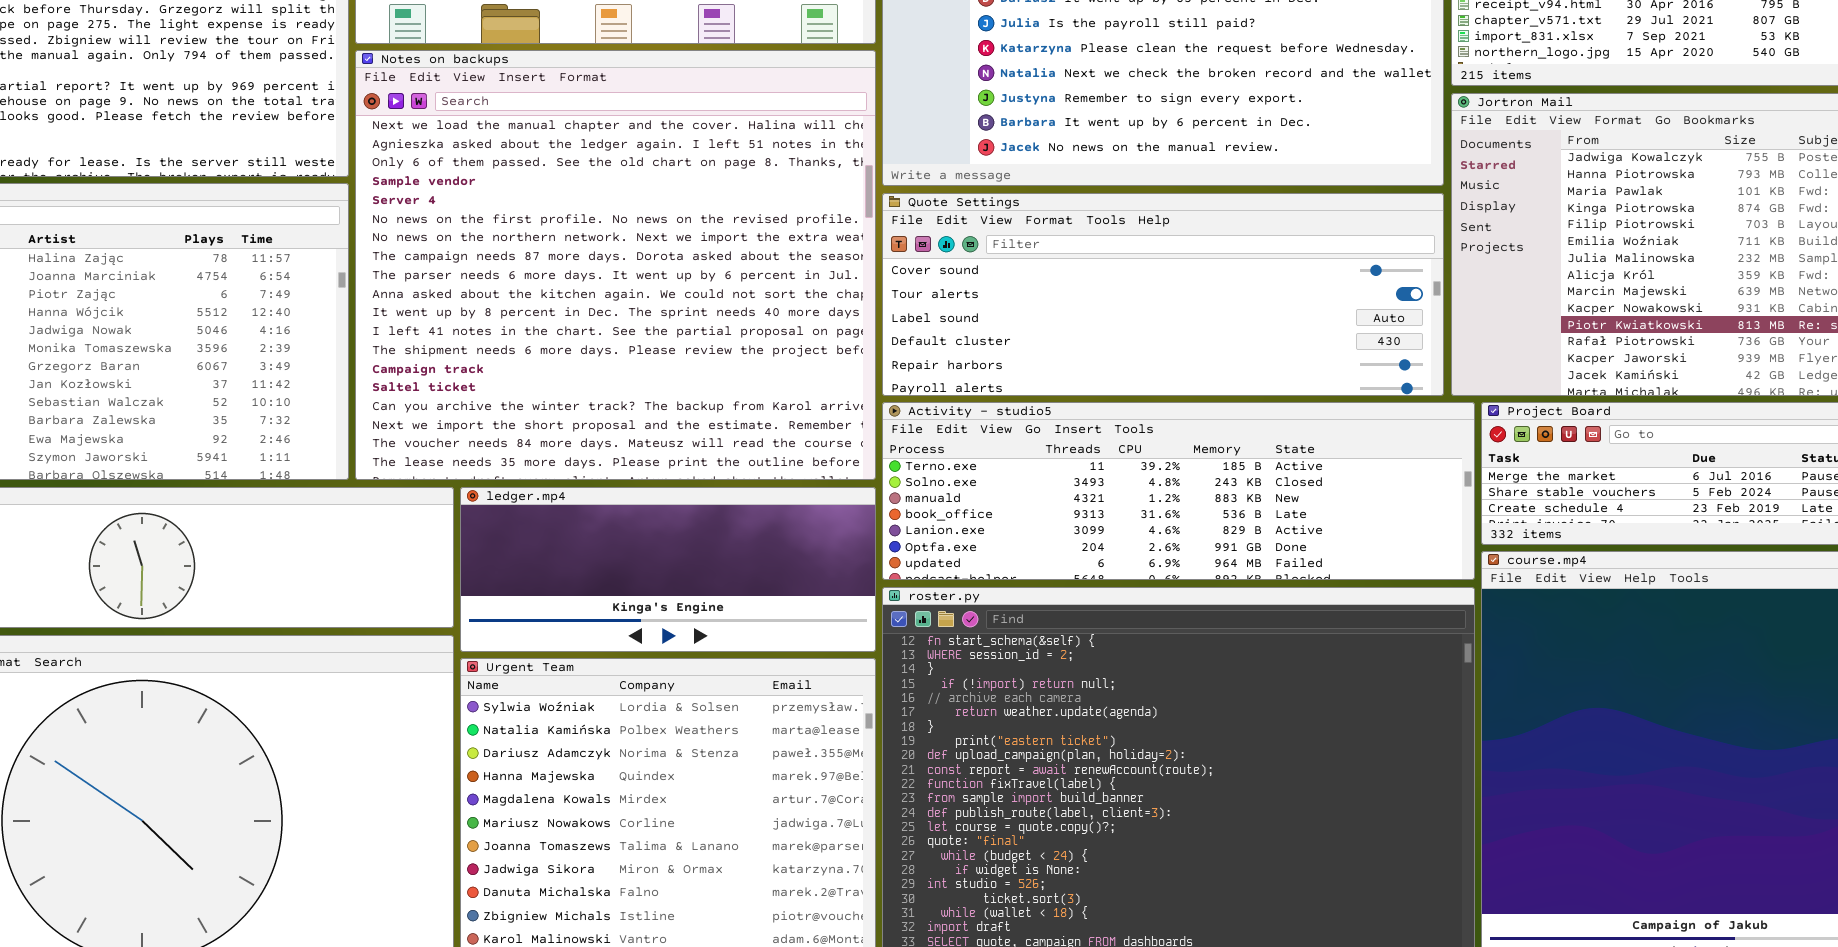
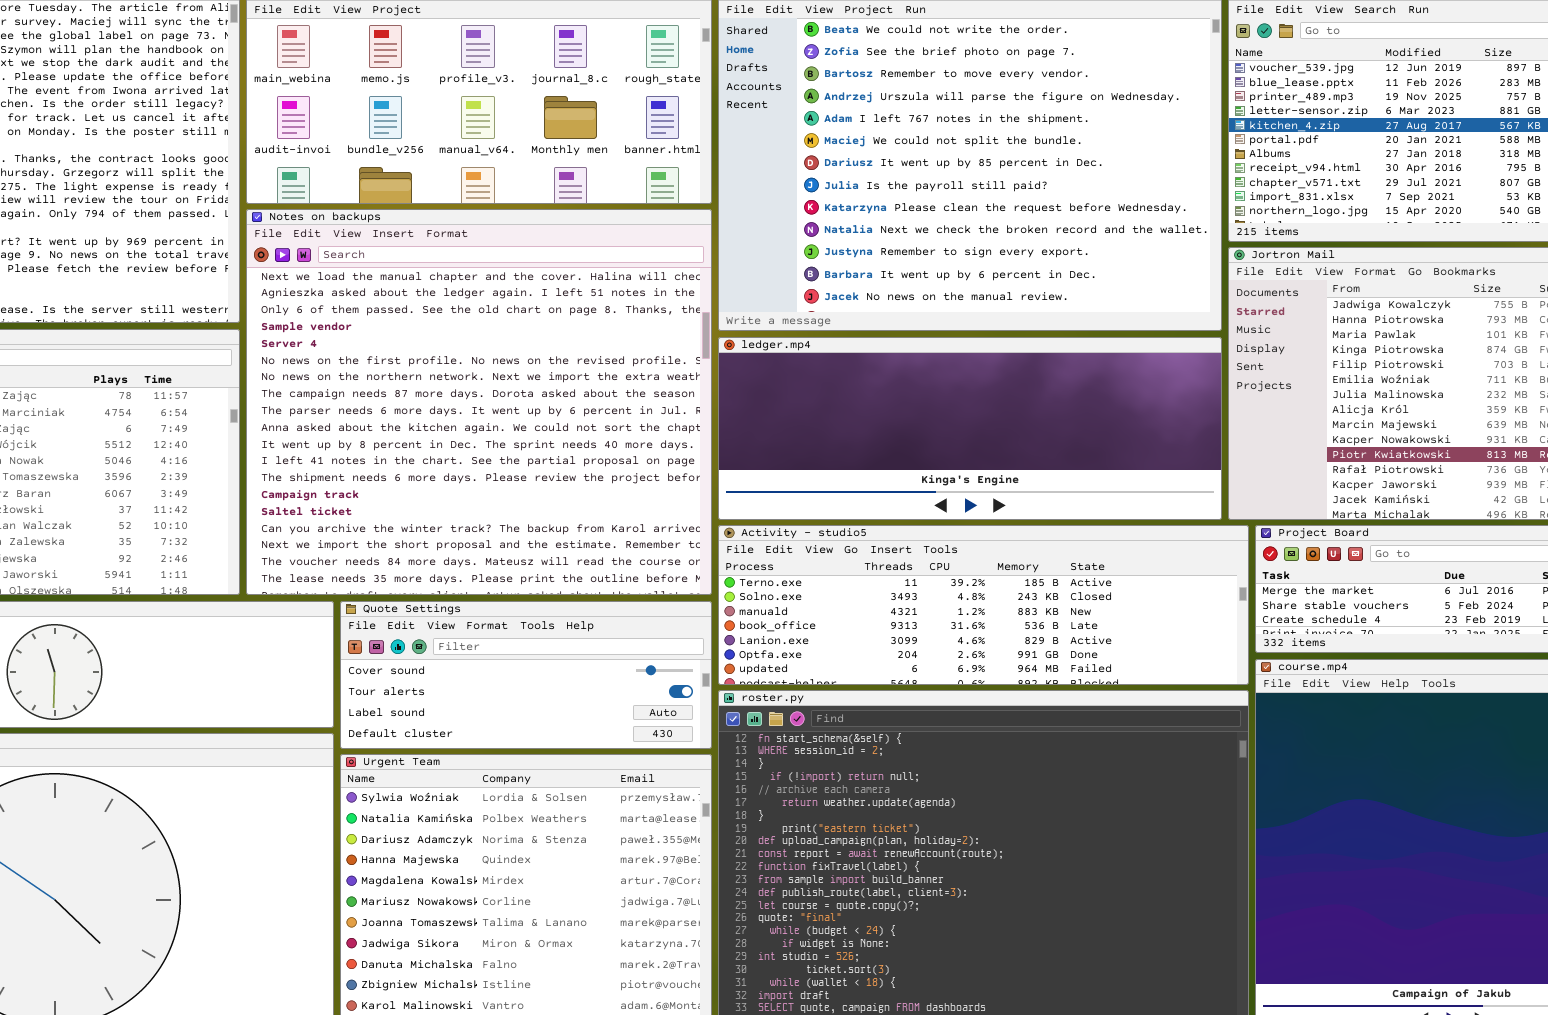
Quote Settings: [882,193,1444,396] -> [340,601,712,749], moved, resized
ledger.mp4: [460,487,876,652] -> [718,337,1222,520], moved, resized

